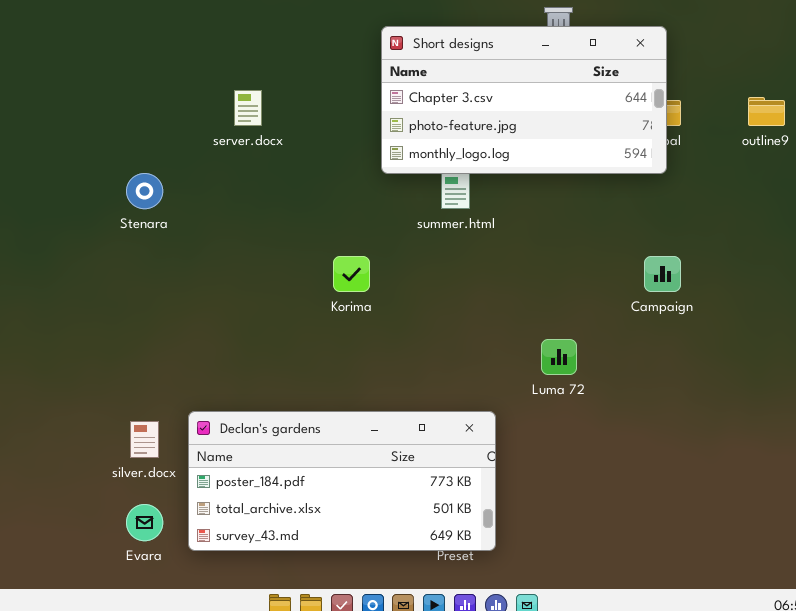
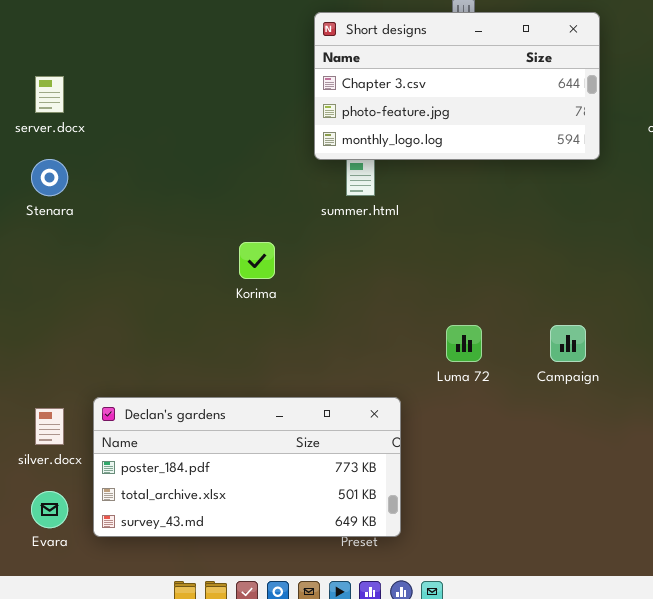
Short designs: [381,26,667,174] -> [314,12,600,160], moved
server.docx: [234,90,262,126] -> [35,76,64,113], moved
Campaign: [644,256,681,292] -> [550,325,586,362], moved

